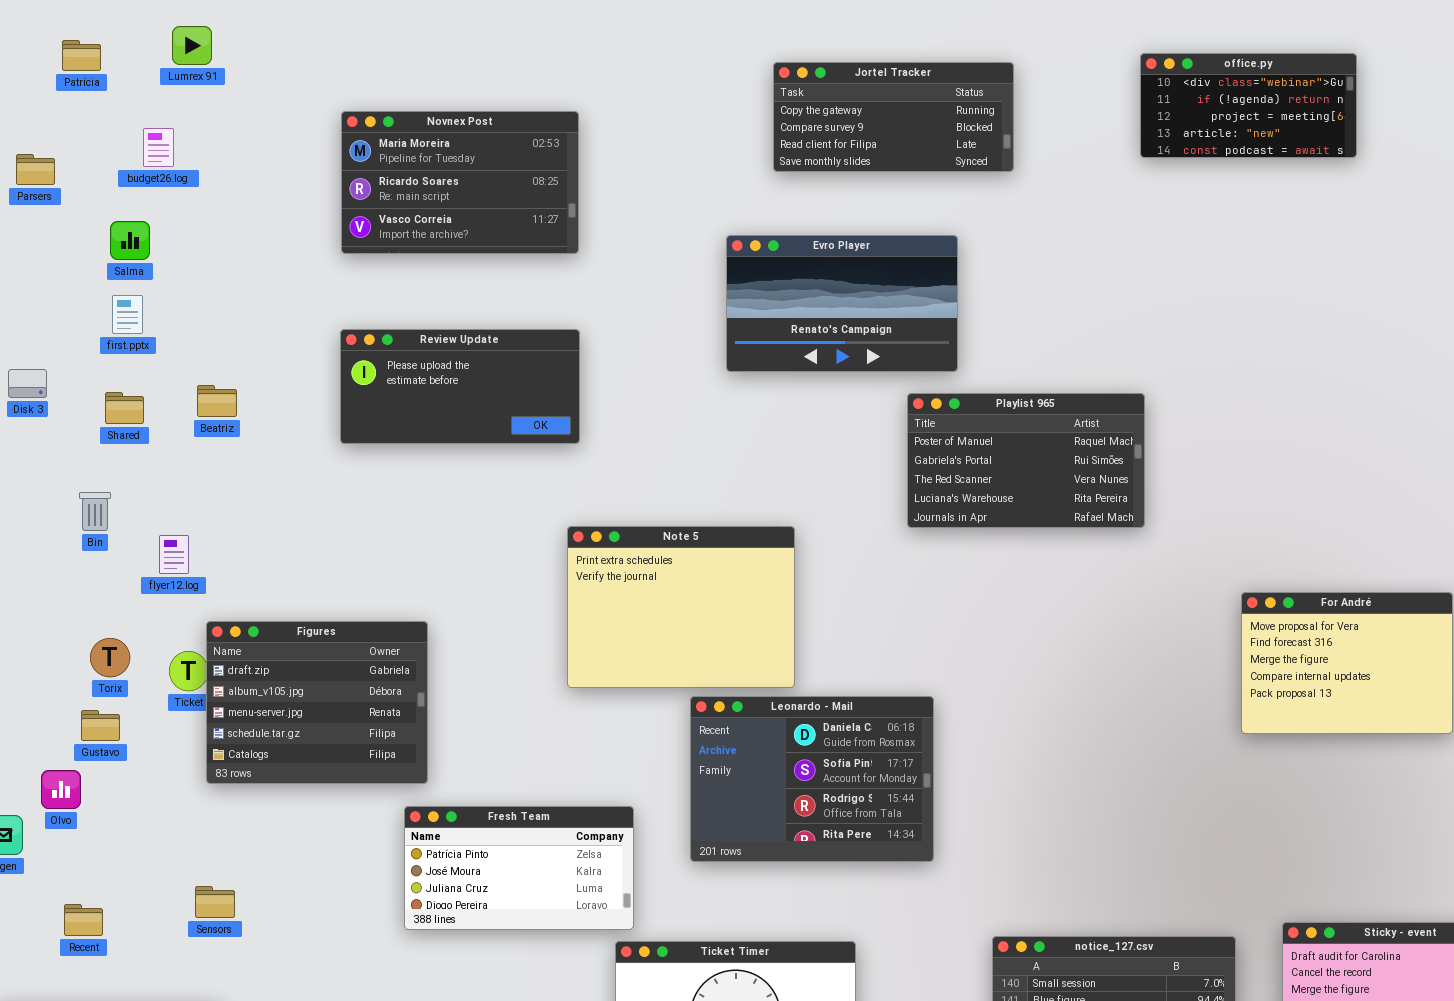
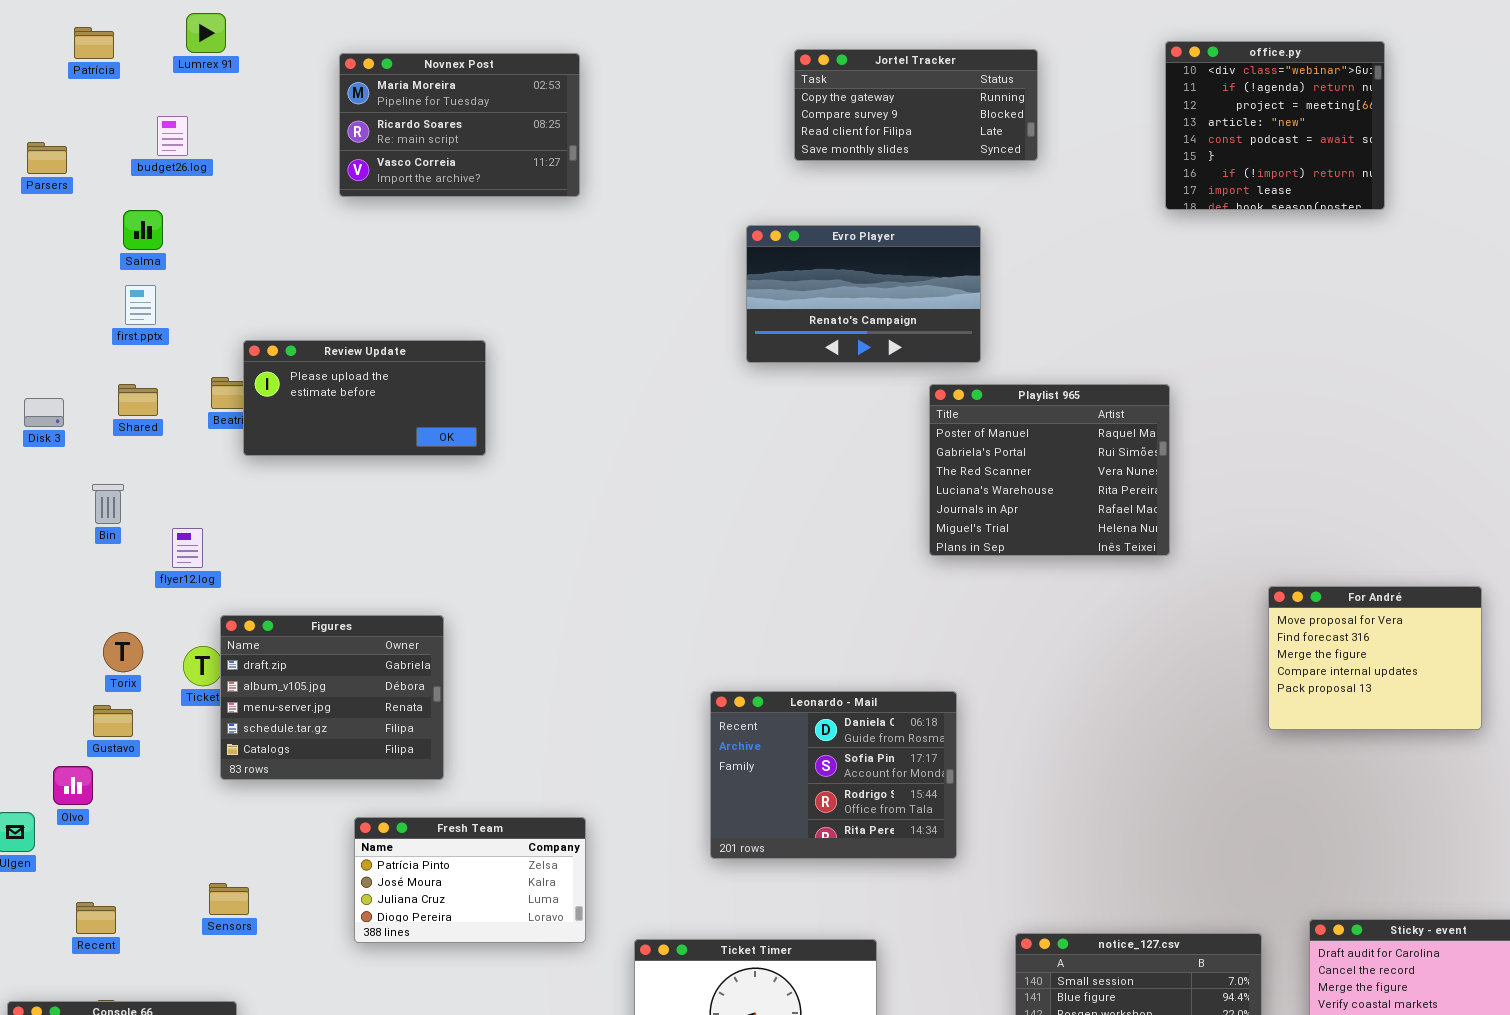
office.py: [1140,53,1357,158] -> [1165,41,1385,210], resized
Novnex Post: [341,111,579,254] -> [339,53,580,197], moved
Review Update: [340,329,580,444] -> [243,340,486,456], moved
Disk 3: [8,369,47,398] -> [24,398,64,427], moved
Playlist 965: [907,393,1145,528] -> [929,384,1170,556], resized
Note 5: [567,526,795,688] -> none, closed
Fresh Team: [404,806,634,930] -> [354,817,586,943], moved

